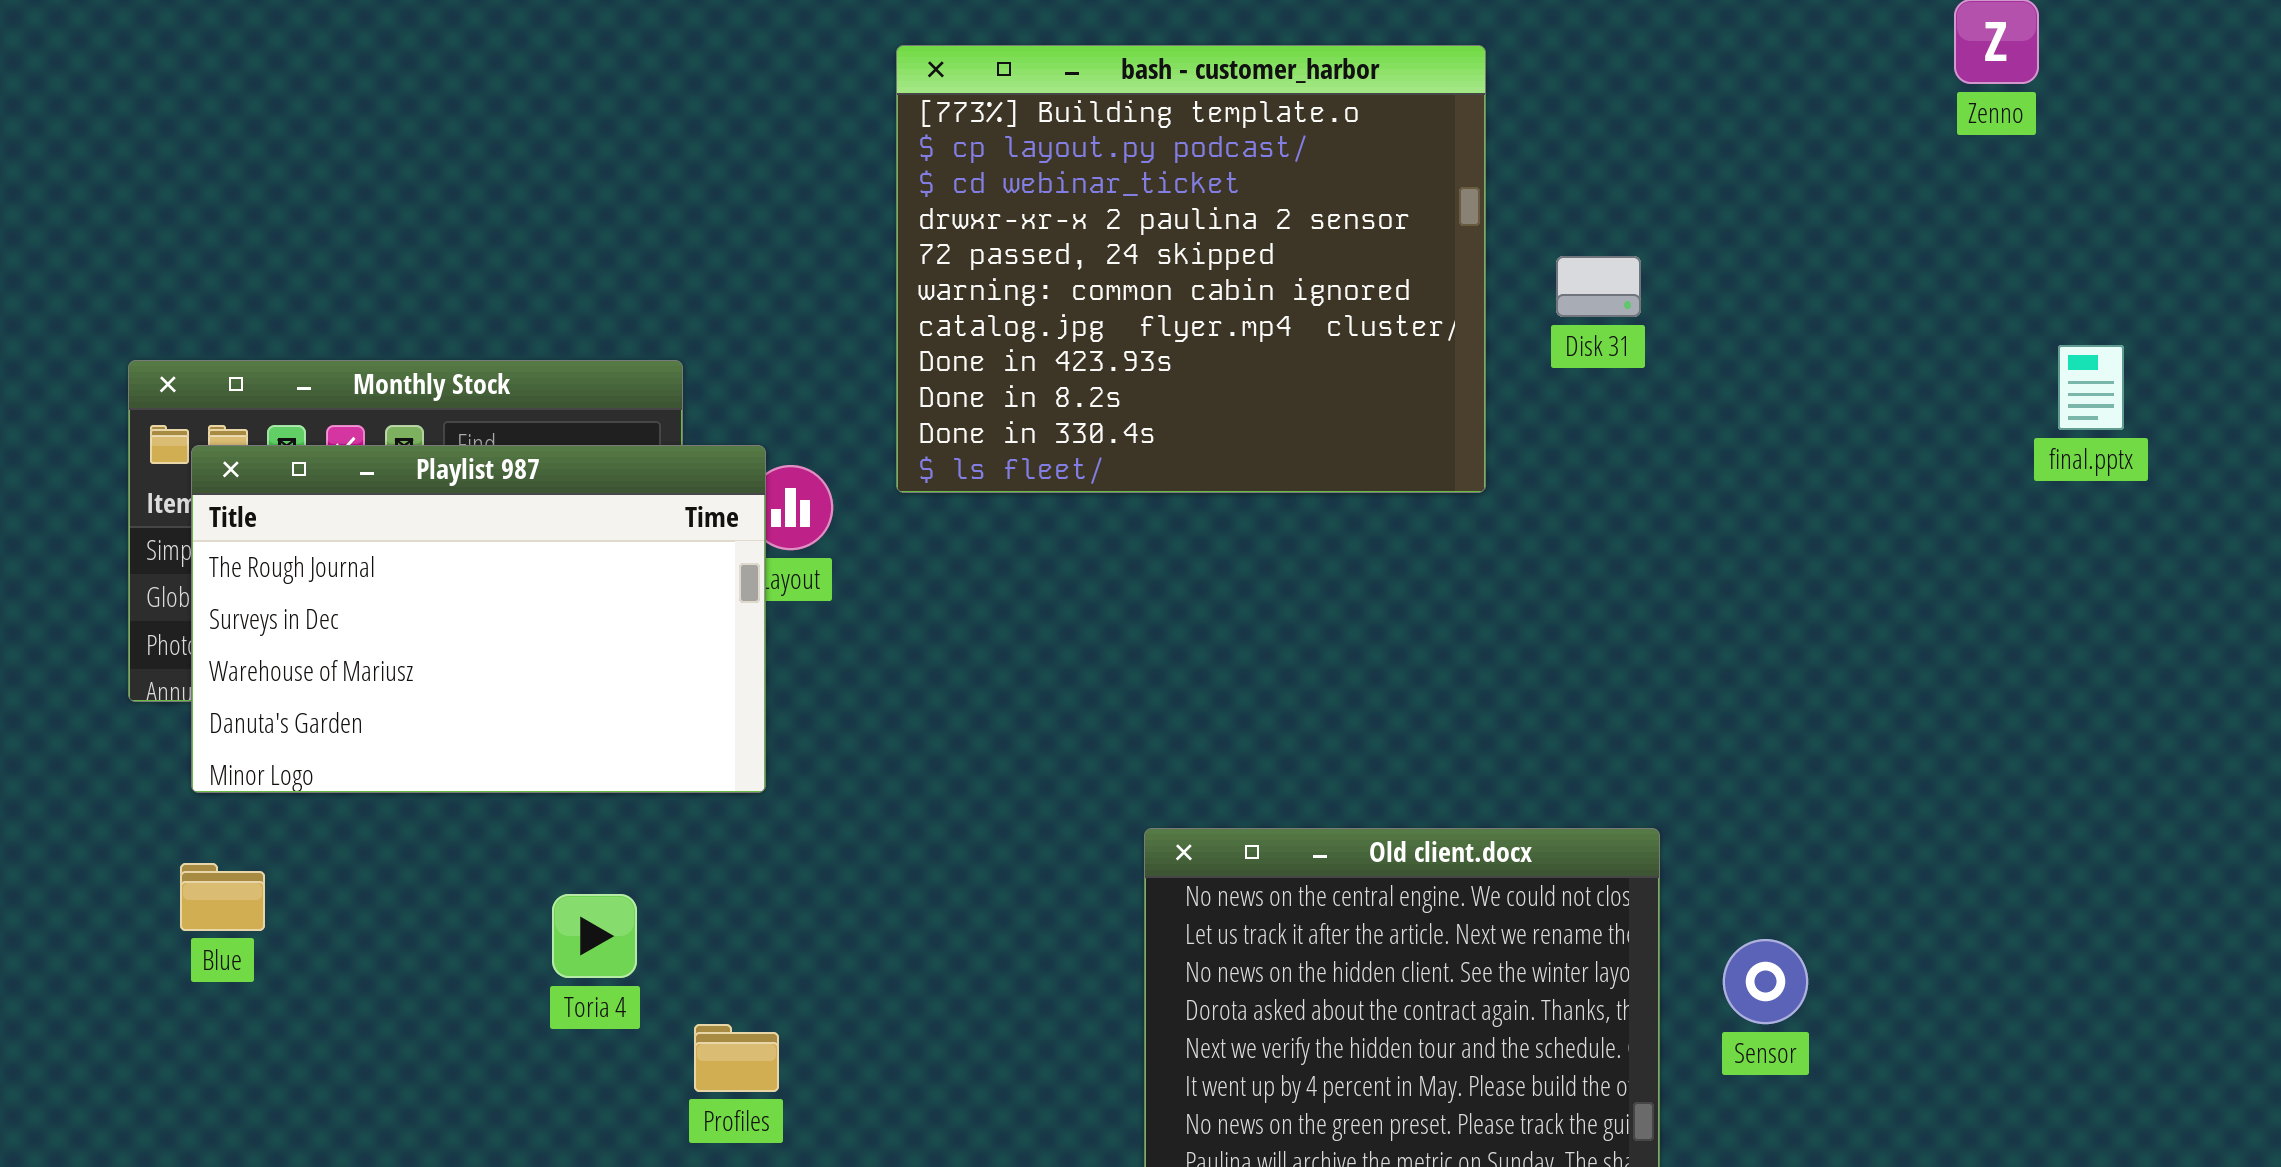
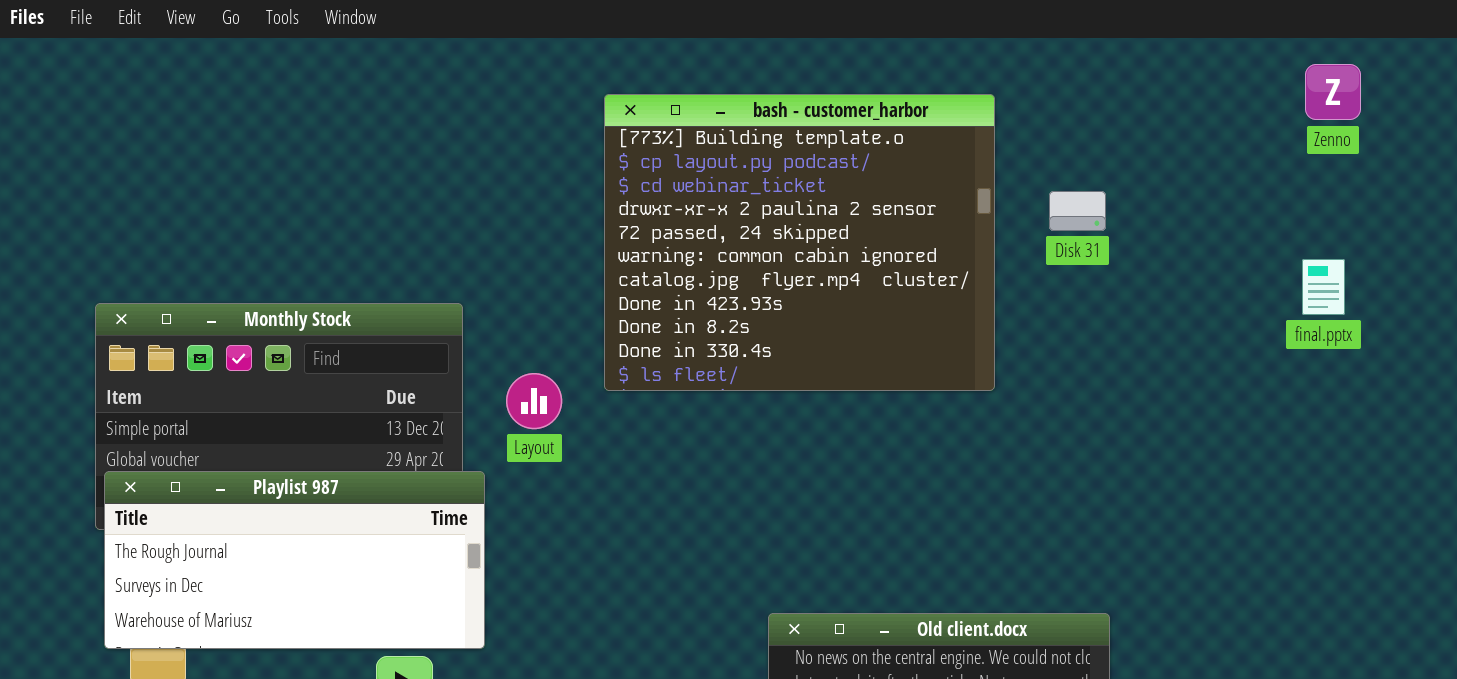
Disk 31: [1556,256,1641,317] -> [1049,191,1106,231], moved
final.pptx: [2058,345,2124,430] -> [1302,259,1345,315], moved
Playlist 987: [191,445,766,793] -> [104,471,485,649], moved, resized

